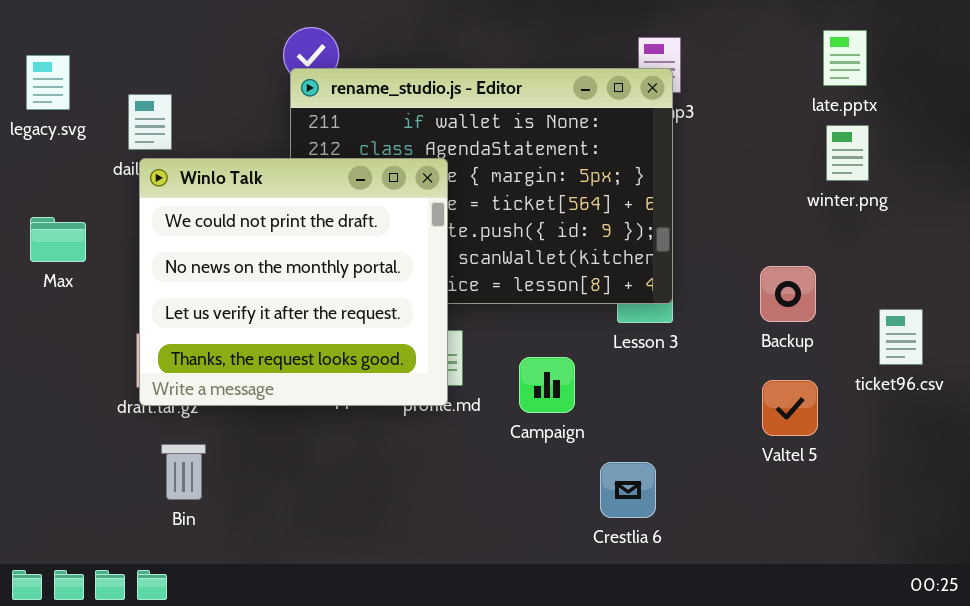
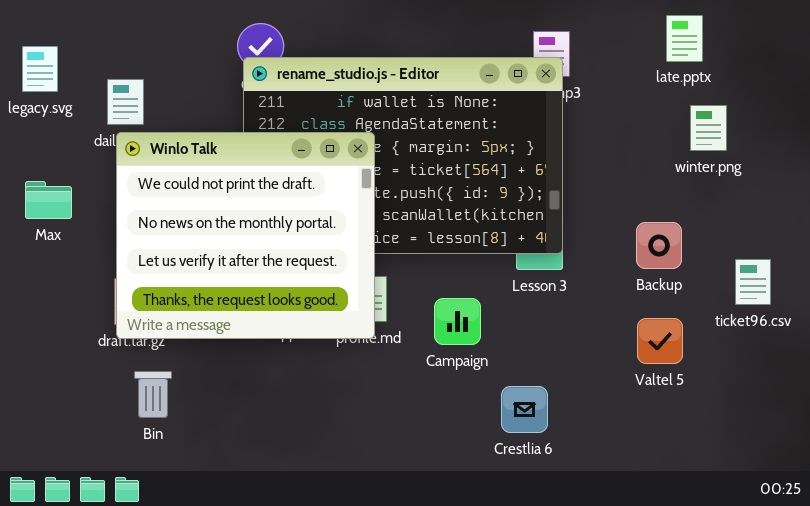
late.pptx: [823,30,867,86] -> [666,15,703,62], moved

